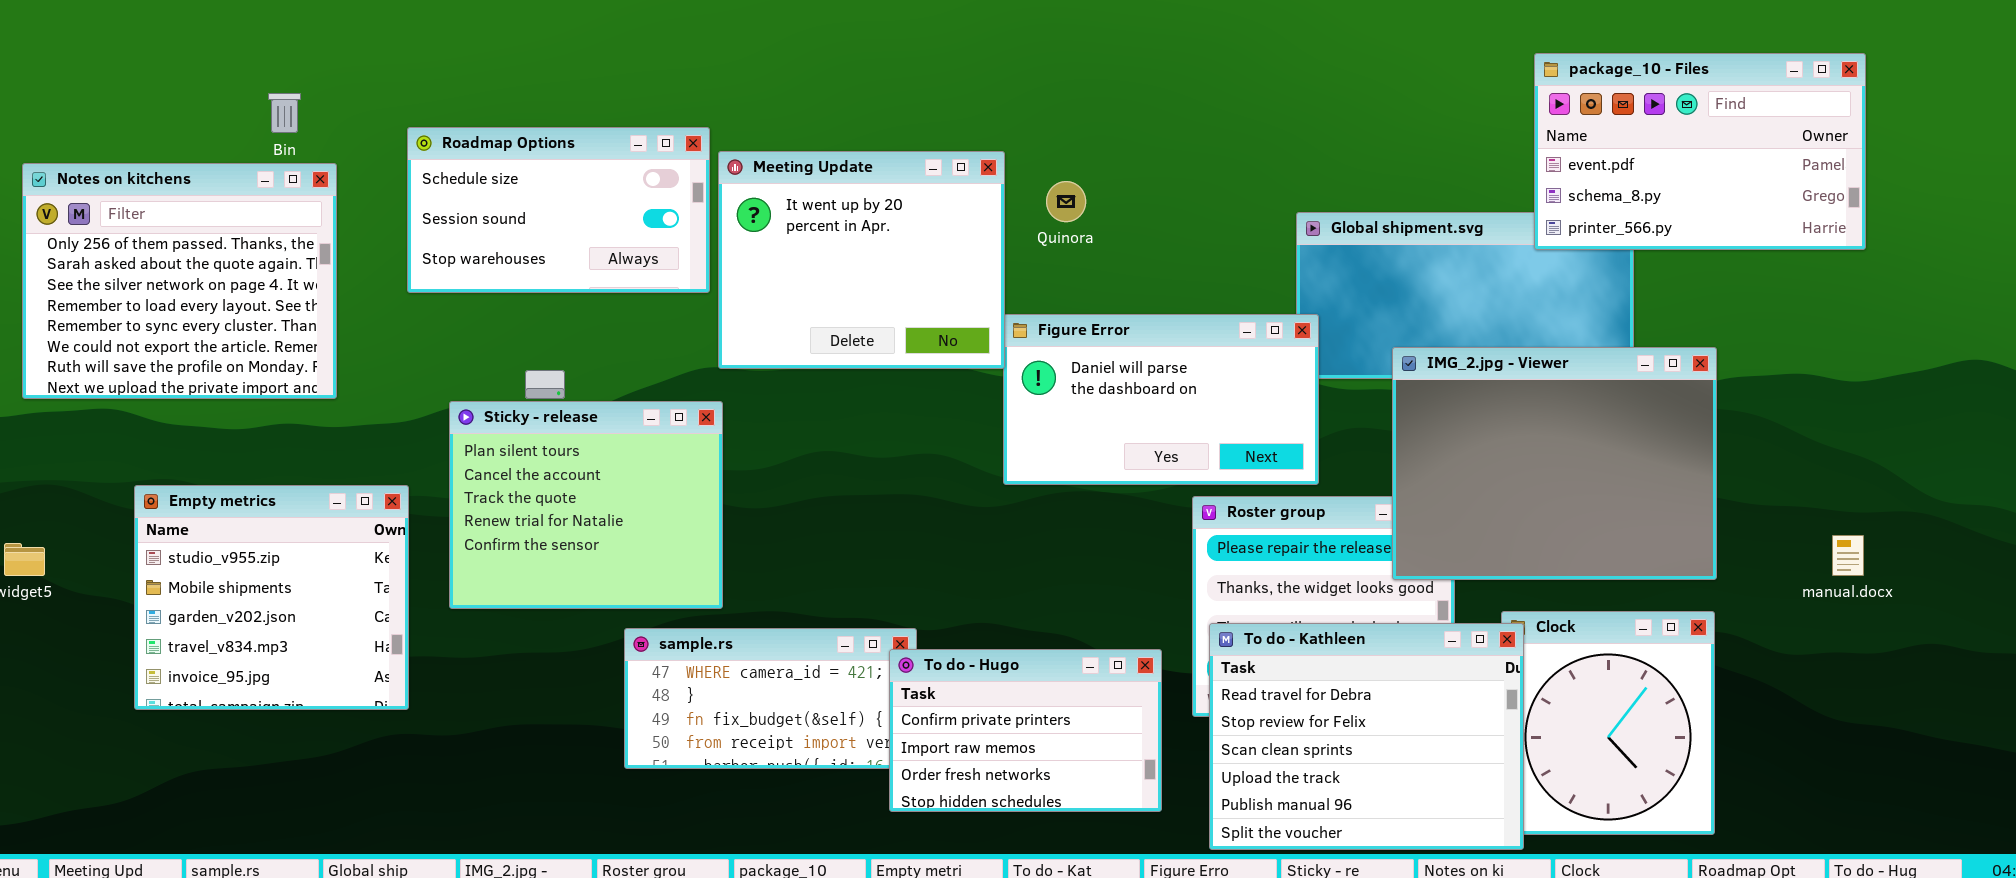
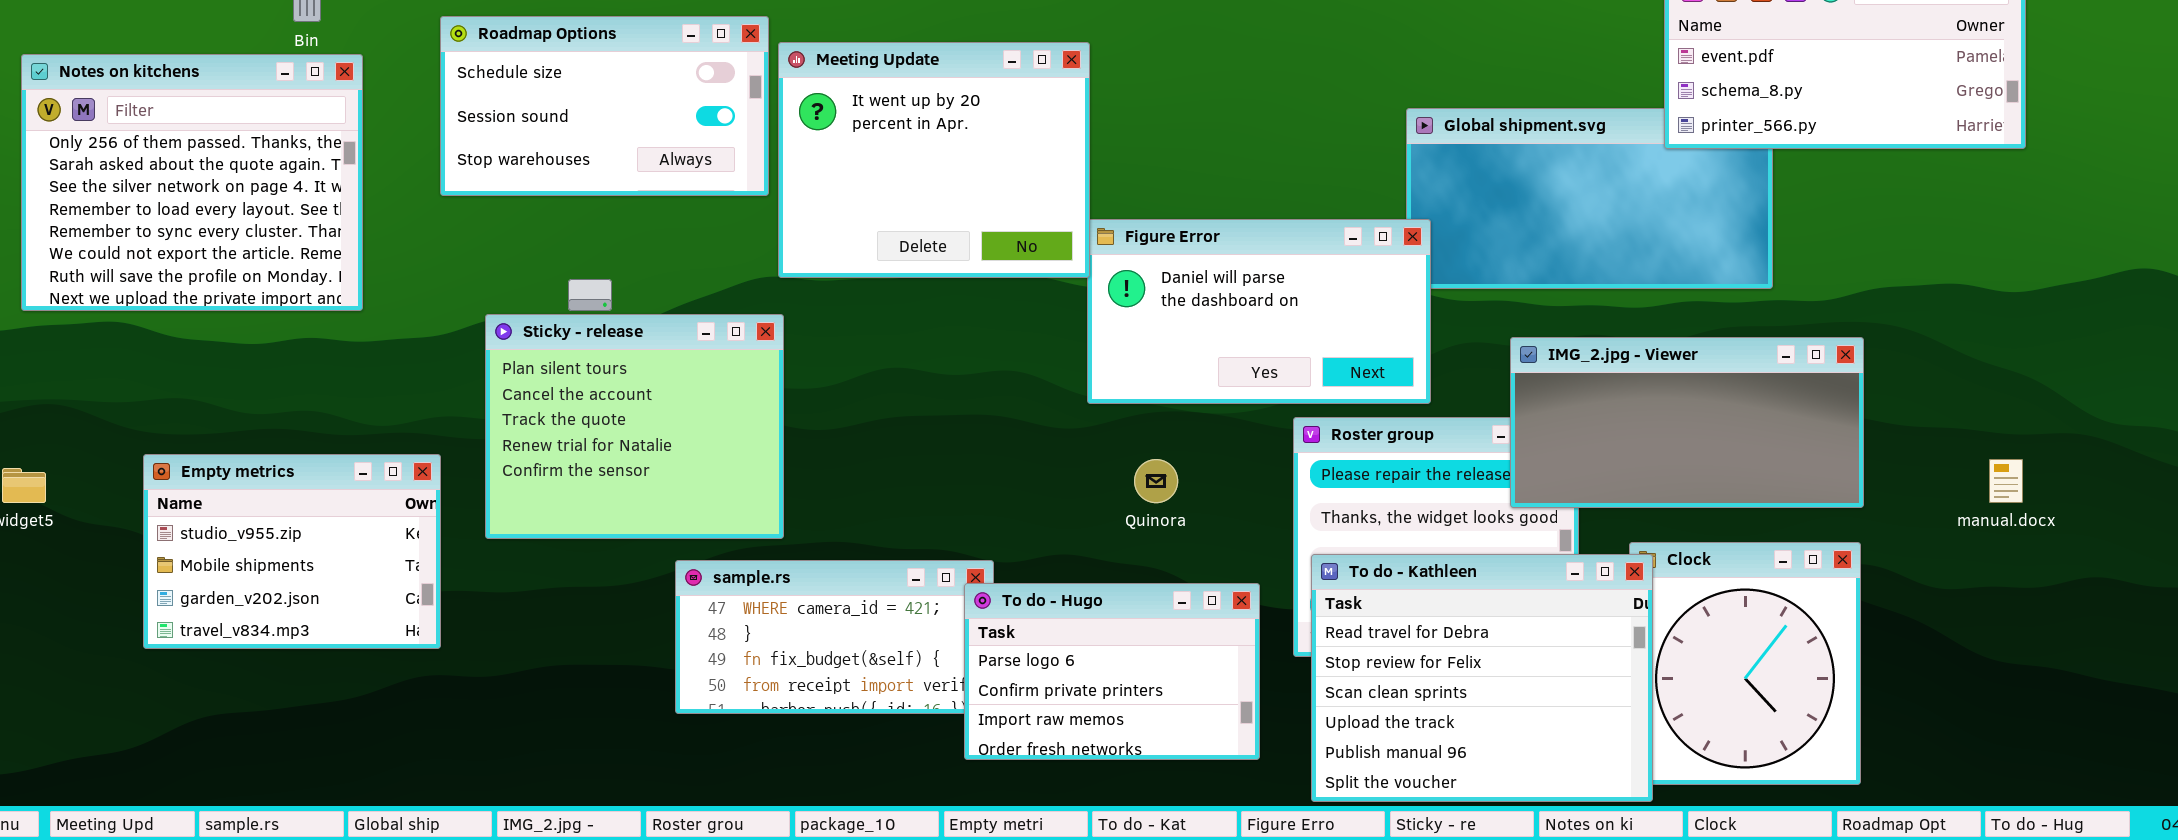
Quinora: [1046,181,1086,222] -> [1134,459,1178,503], moved
IMG_2.jpg - Viewer: [1392,347,1717,580] -> [1510,337,1864,508], resized
Empty metrics: [134,485,409,710] -> [143,454,441,649], resized
To do - Hugo: [889,649,1162,812] -> [964,583,1260,760], scrolled up 1 row

